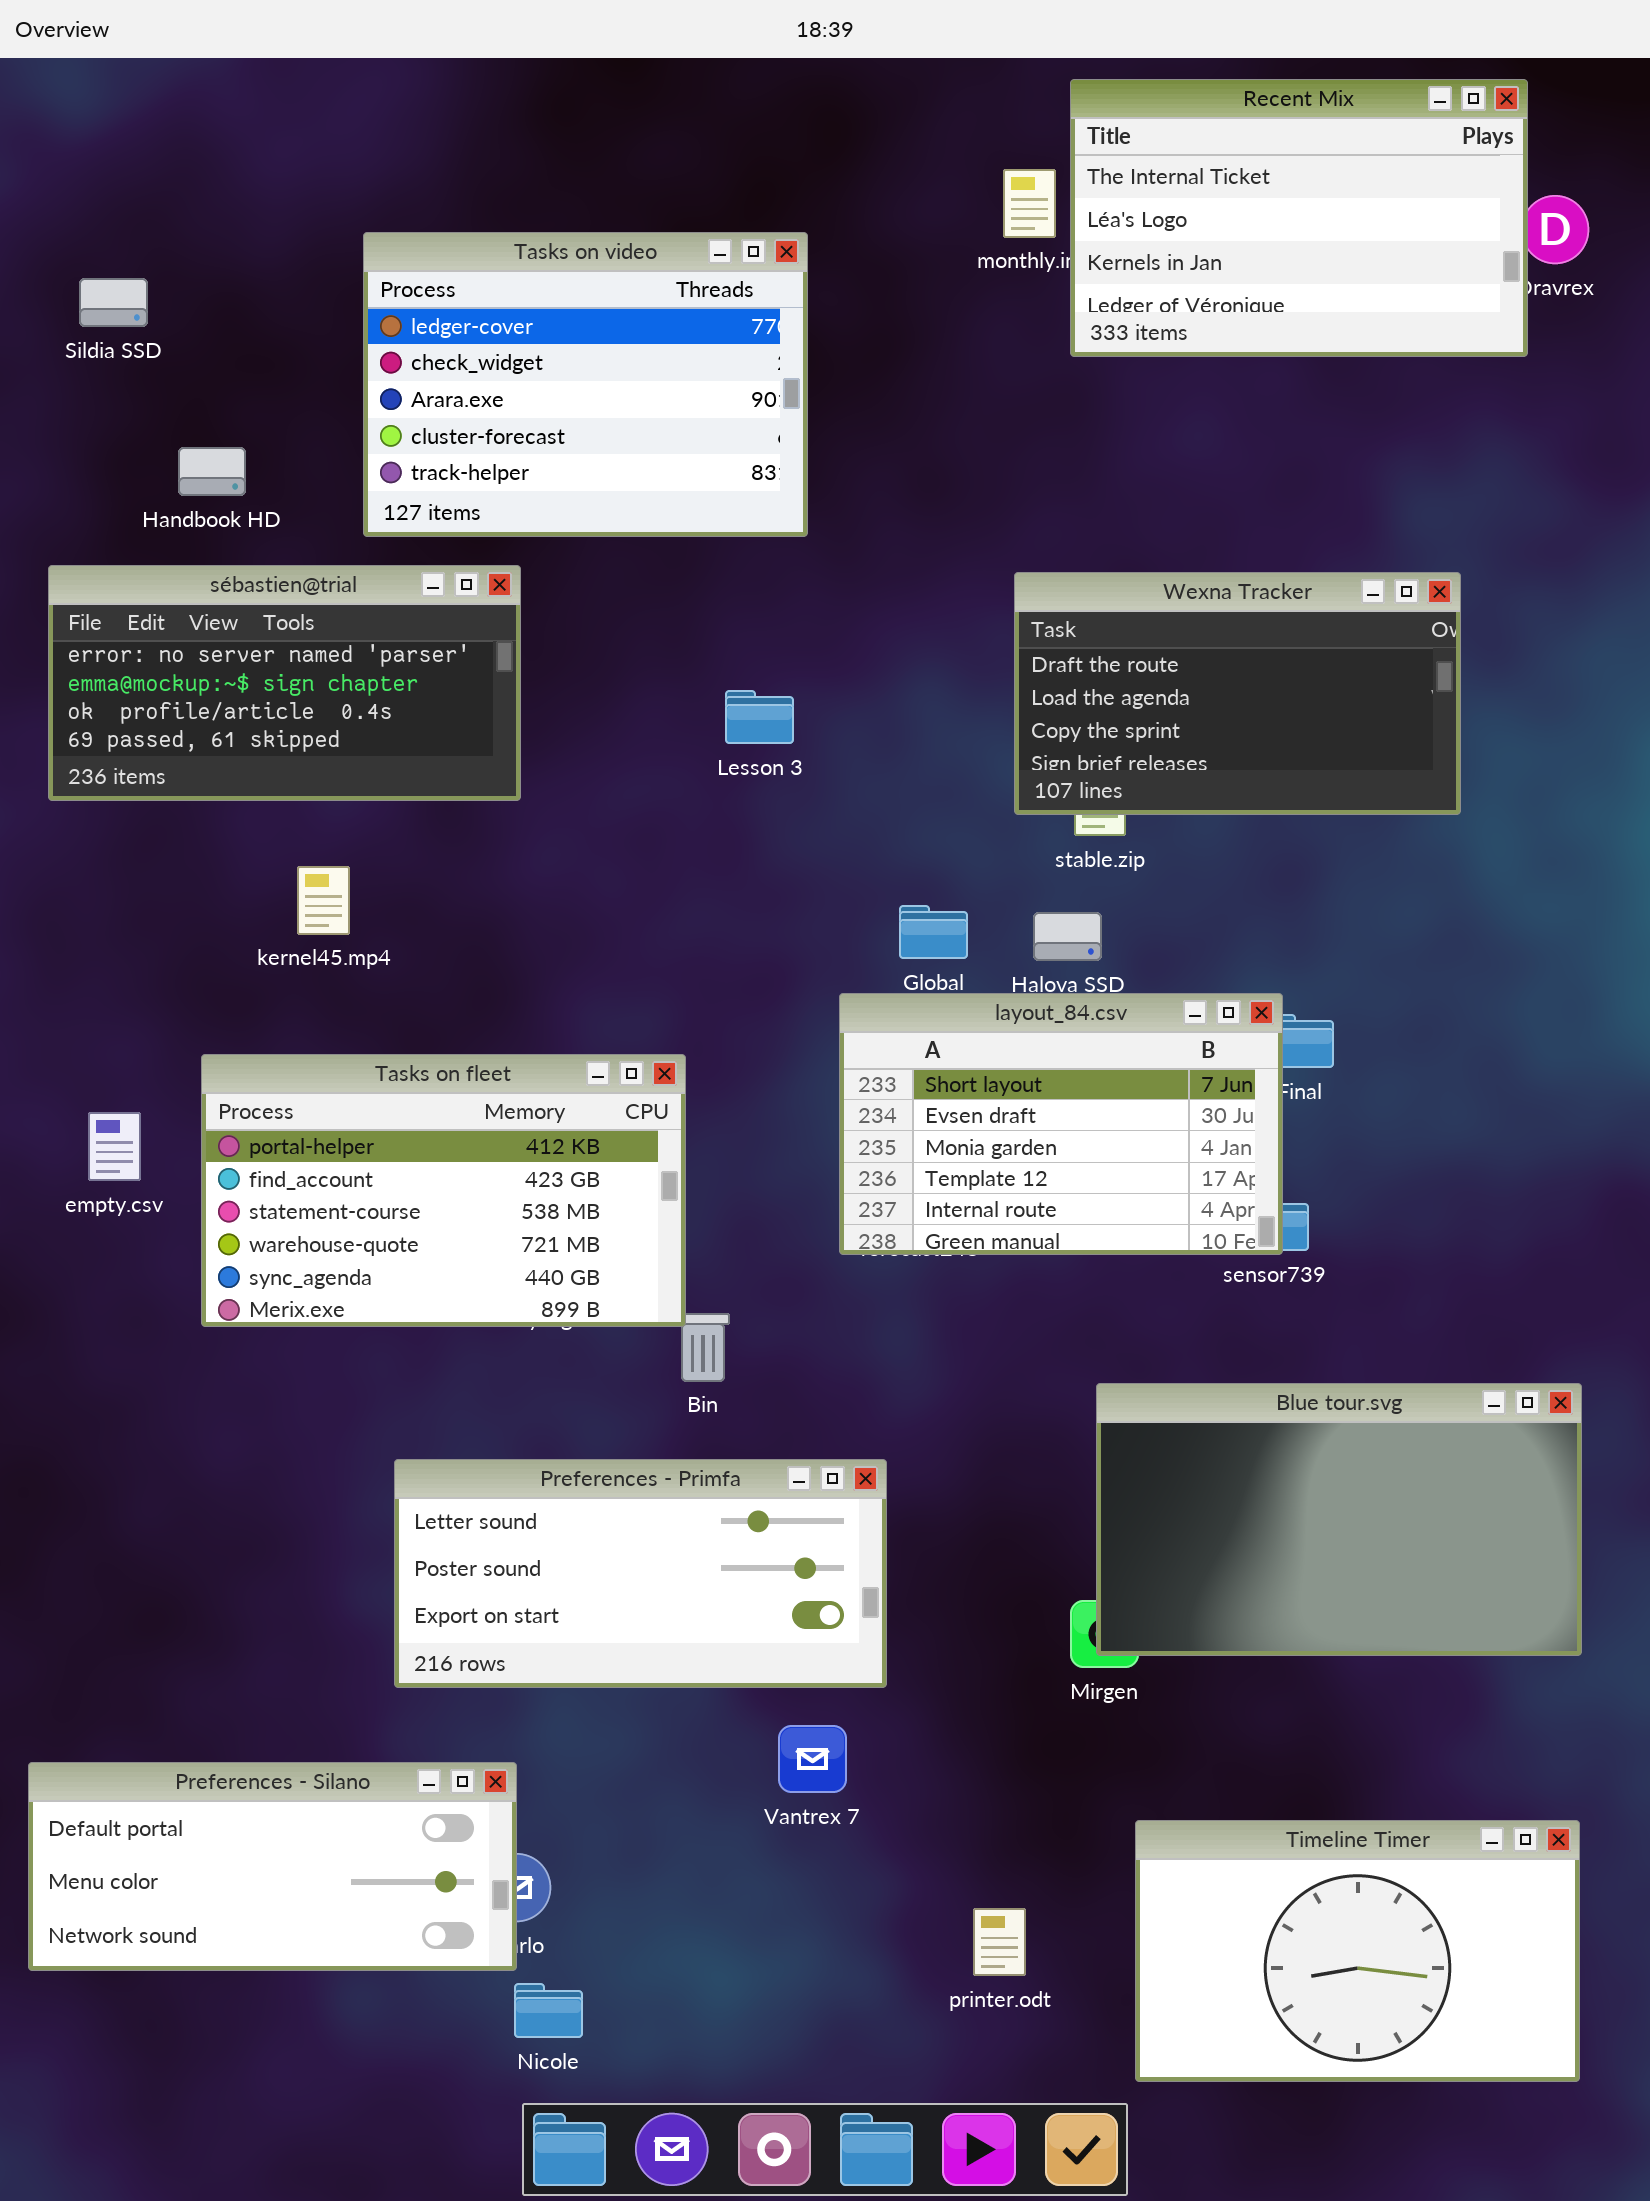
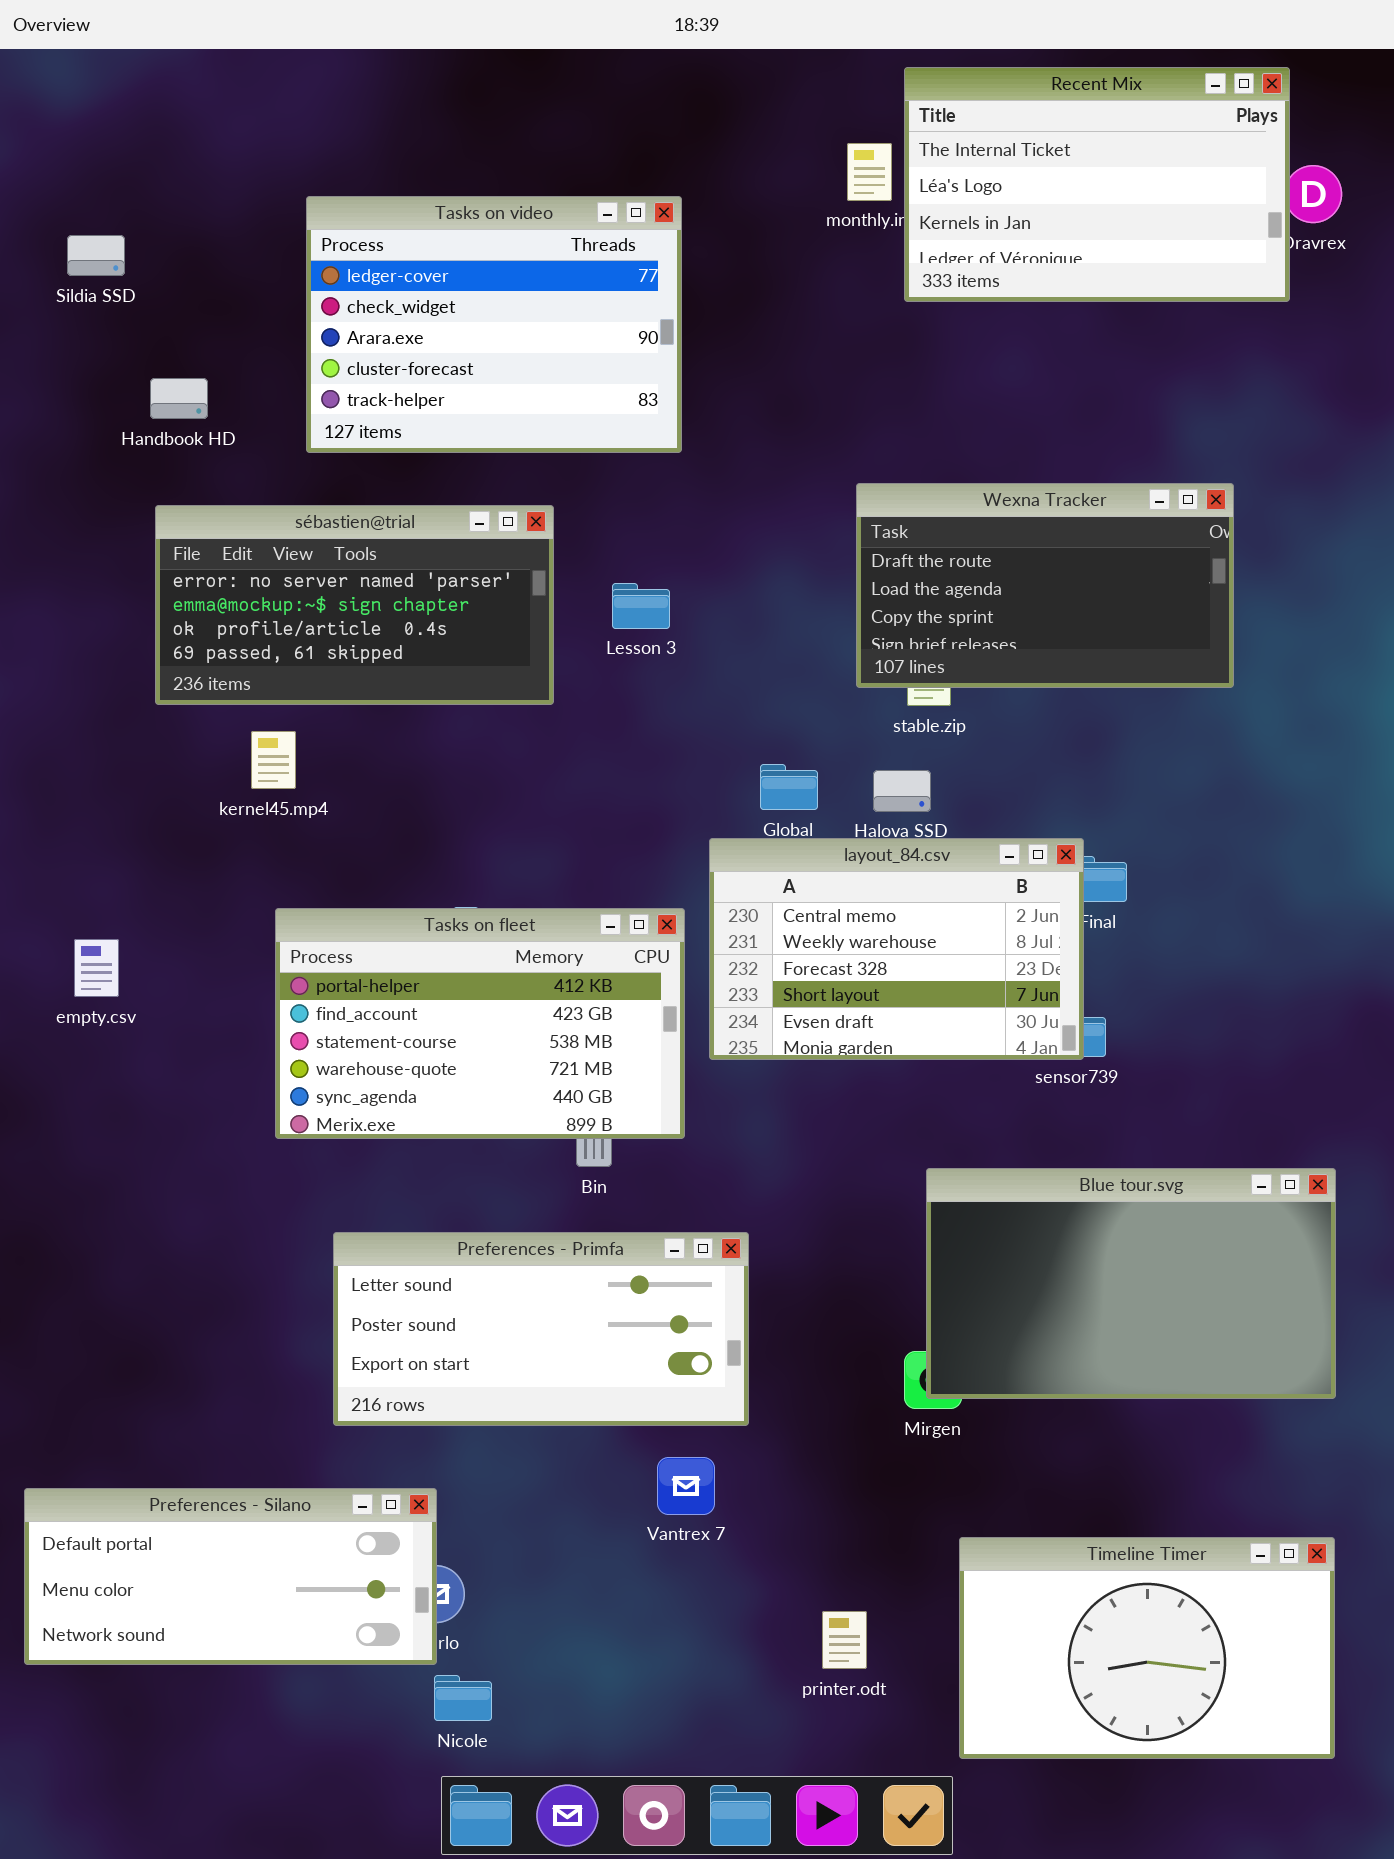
sébastien@trial: [48,565,521,801] -> [155,505,554,705], moved
layout_84.csv: [839,993,1283,1255] -> [709,838,1084,1060], scrolled up 3 rows
Tasks on fleet: [201,1054,686,1327] -> [275,908,685,1139], moved

